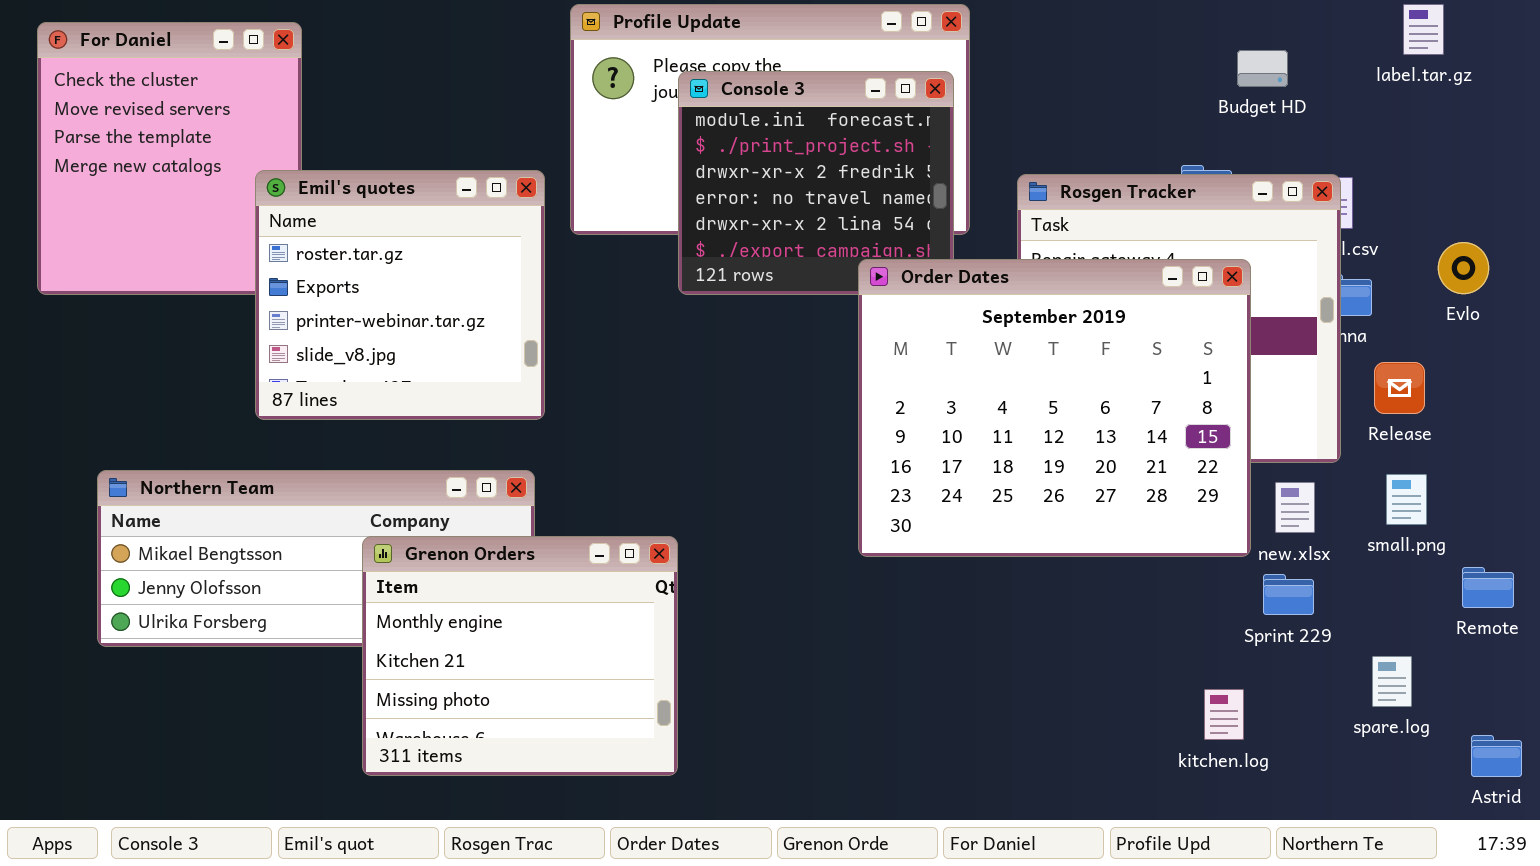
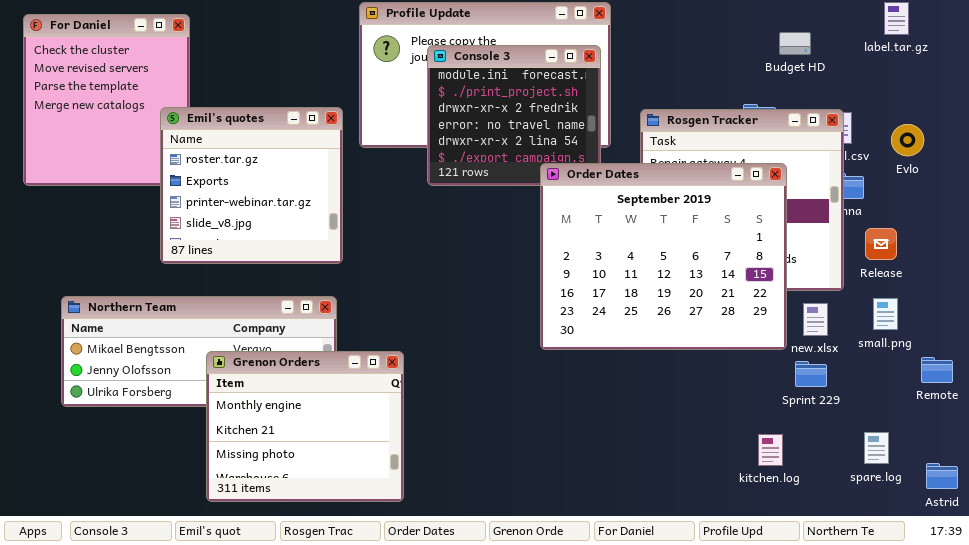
Evlo: [1438,242,1489,294] -> [891,124,924,156], moved
Grenon Orders: [362,536,678,776] -> [206,351,404,502], moved
spare.log: [1372,656,1412,707] -> [864,432,889,464], moved

